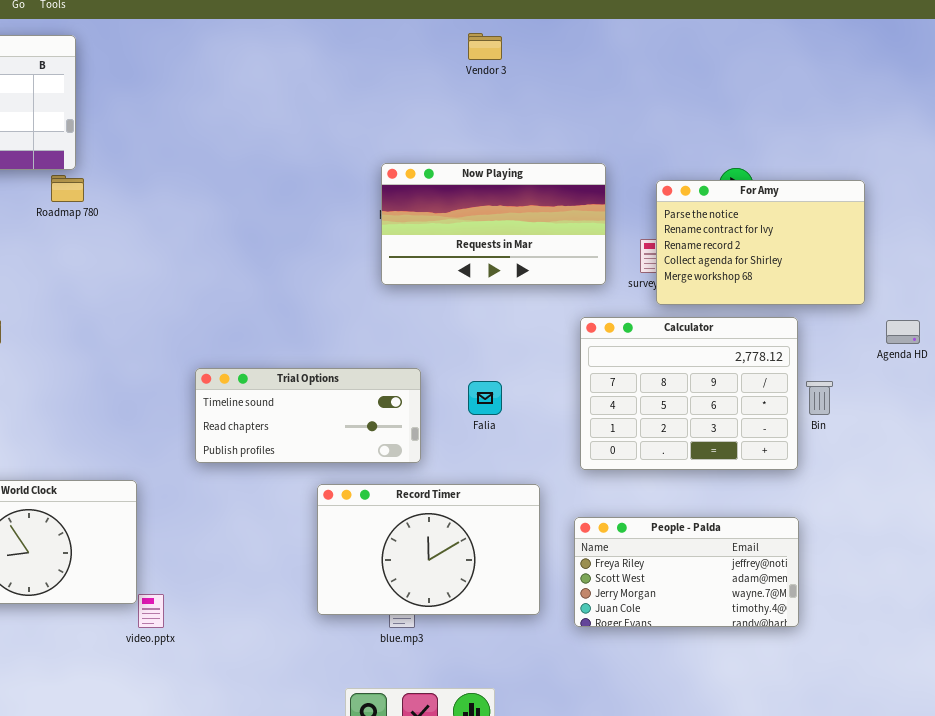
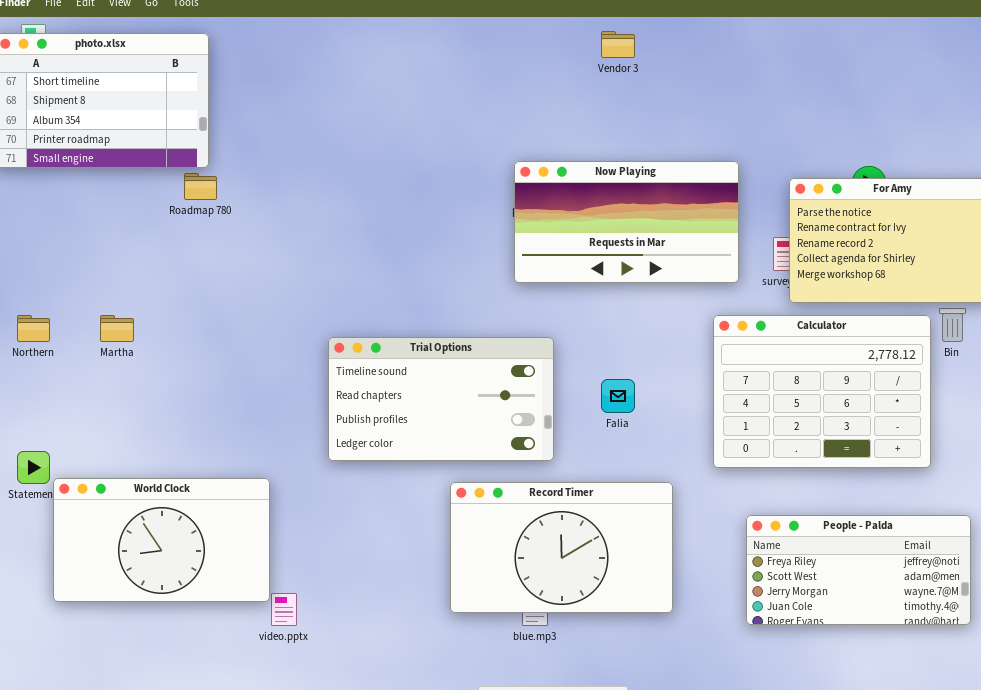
Trial Options: [195,368,421,463] -> [328,337,554,461], resized
Bin: [806,381,833,415] -> [939,308,966,342], moved
People - Palda: [574,517,799,627] -> [746,515,971,625], moved

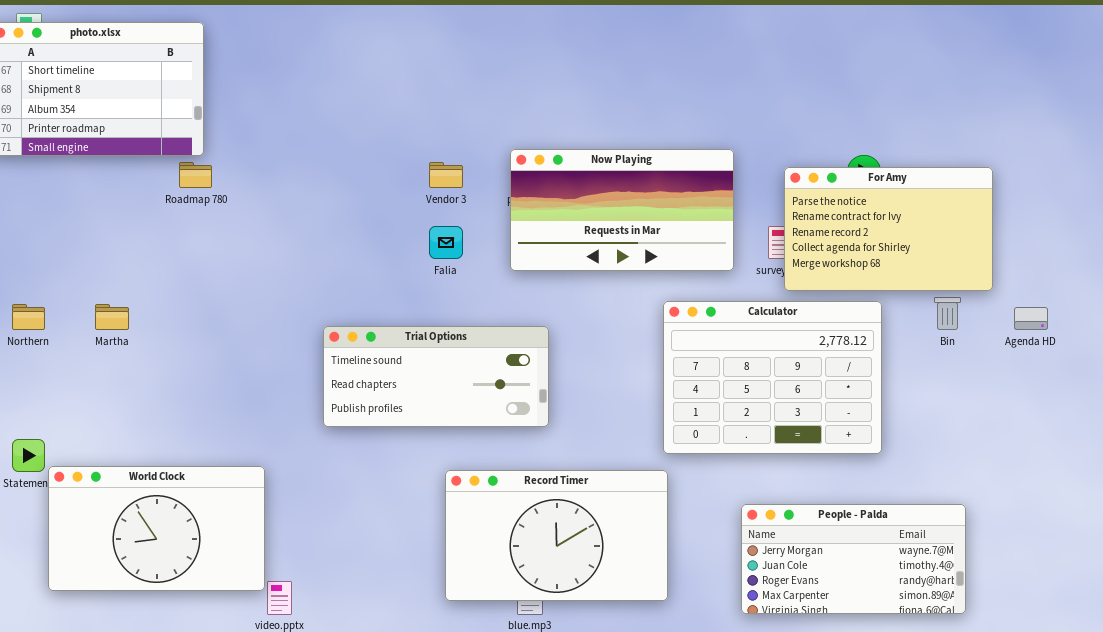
Vendor 3: [601,31,635,58] -> [429,162,463,188], moved
Calculator: [713,315,931,468] -> [663,301,882,454], moved
Trial Options: [328,337,554,461] -> [323,326,549,427], resized
Falia: [601,379,635,413] -> [429,226,463,259], moved
People - Palda: [746,515,971,625] -> [741,504,966,614], scrolled down 2 rows

